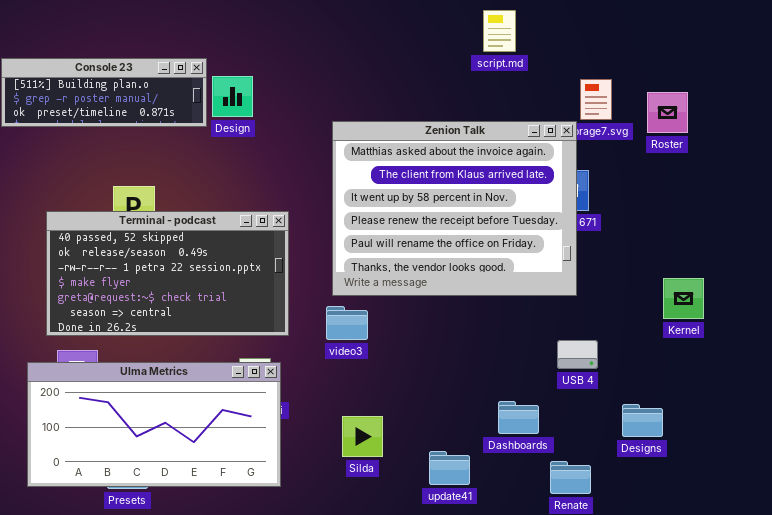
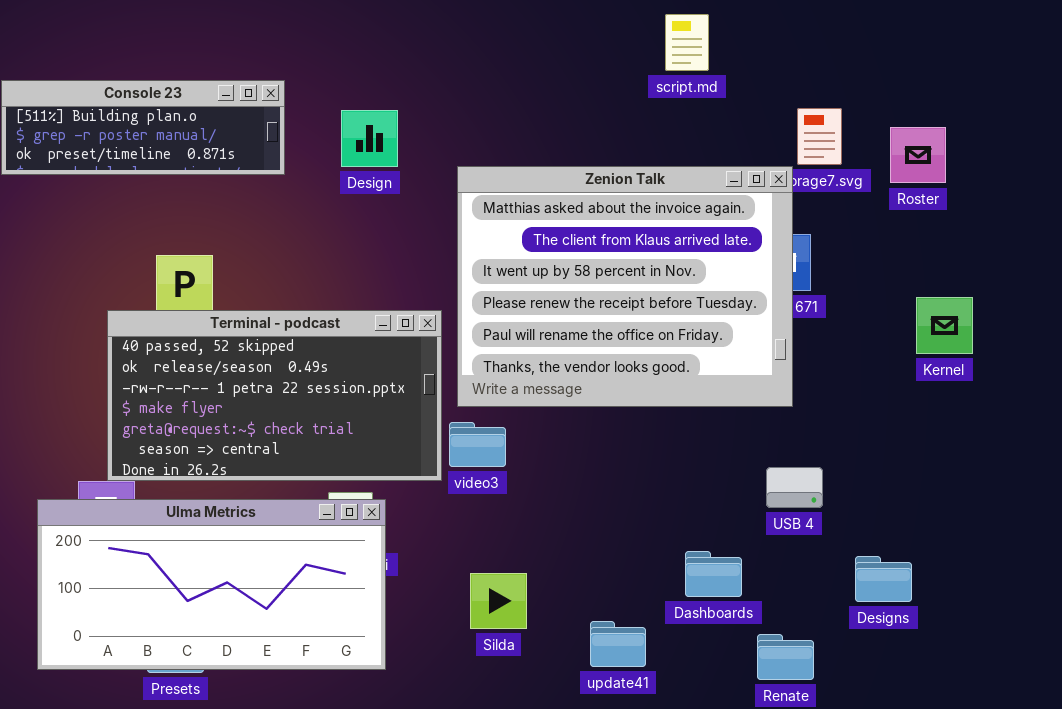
Design: [212,76,253,117] -> [341,110,398,167], moved
Terminal - podcast: [46,211,289,336] -> [107,310,442,481], moved
Kernel: [663,278,704,319] -> [916,297,973,354], moved

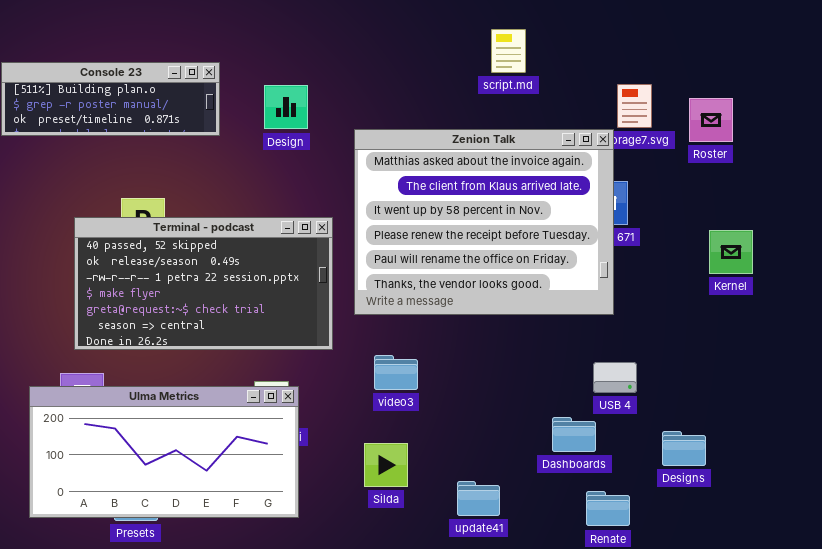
script.md: [665,14,709,71] -> [491,29,526,73], moved
Terminal - podcast: [107,310,442,481] -> [74,217,333,350], moved
video3: [449,422,506,467] -> [374,355,418,390], moved
Dashboards: [685,551,742,597] -> [552,417,596,452], moved

